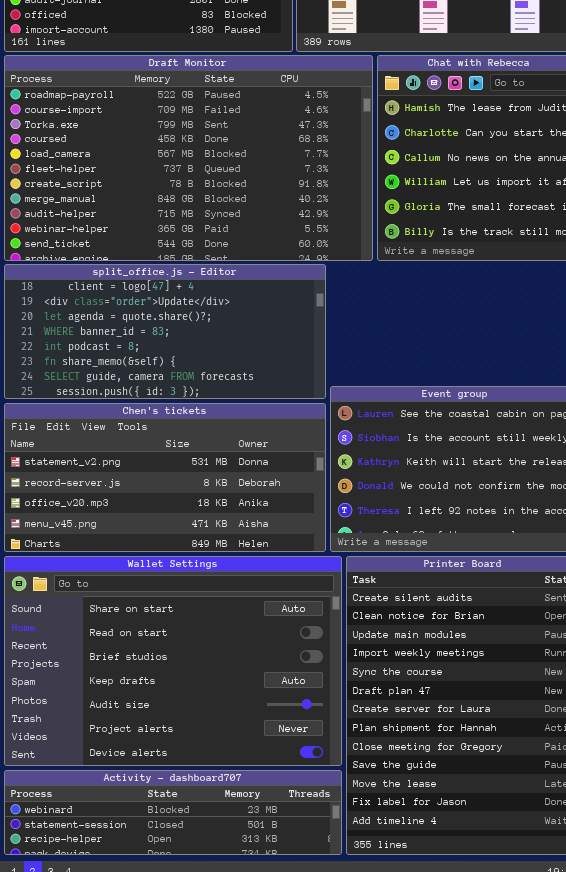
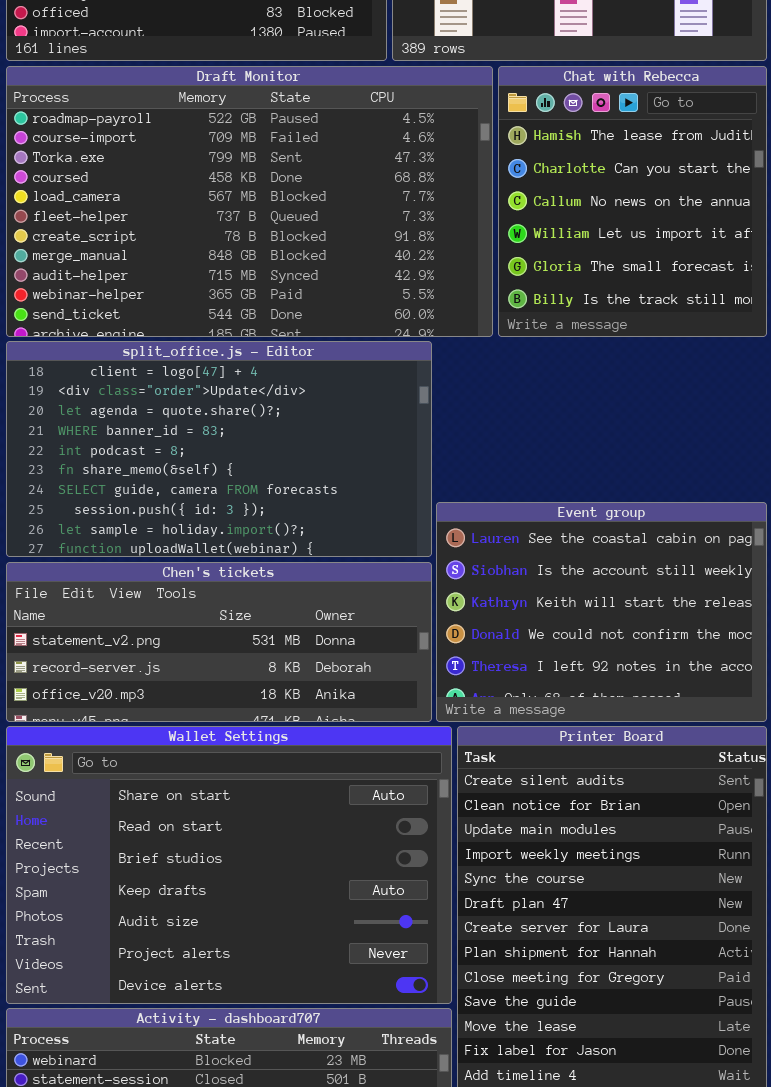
split_office.js - Editor: [4,264,326,399] -> [6,341,432,557], resized
Chen's tickets: [4,403,326,552] -> [6,562,432,722], resized

